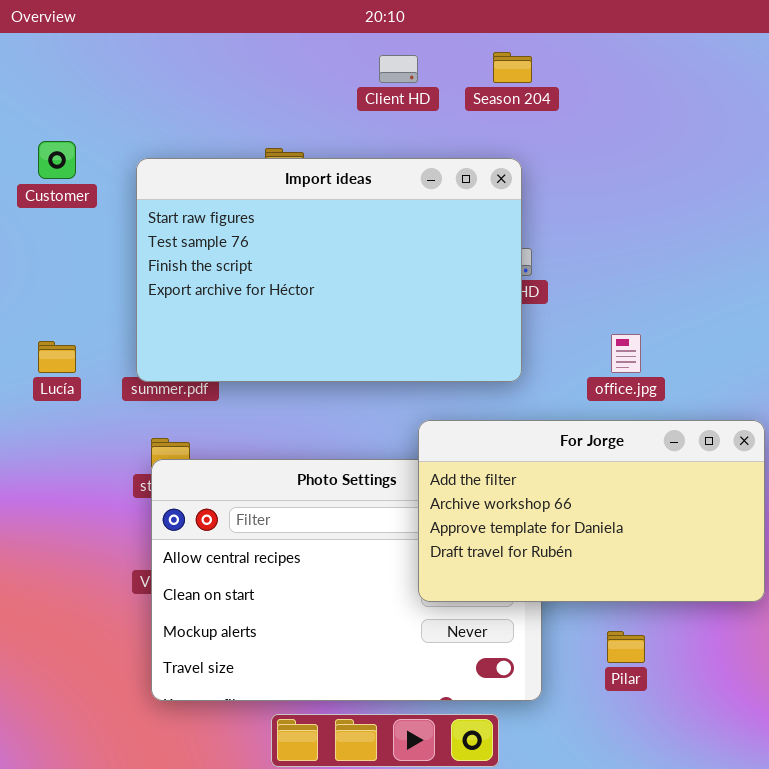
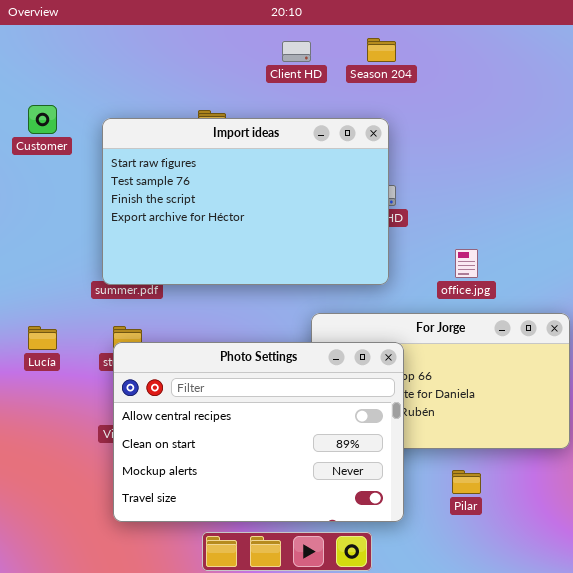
Lucía: [38,341,76,373] -> [28,326,57,350], moved
Photo Settings: [151,459,542,701] -> [113,342,404,522], raised

